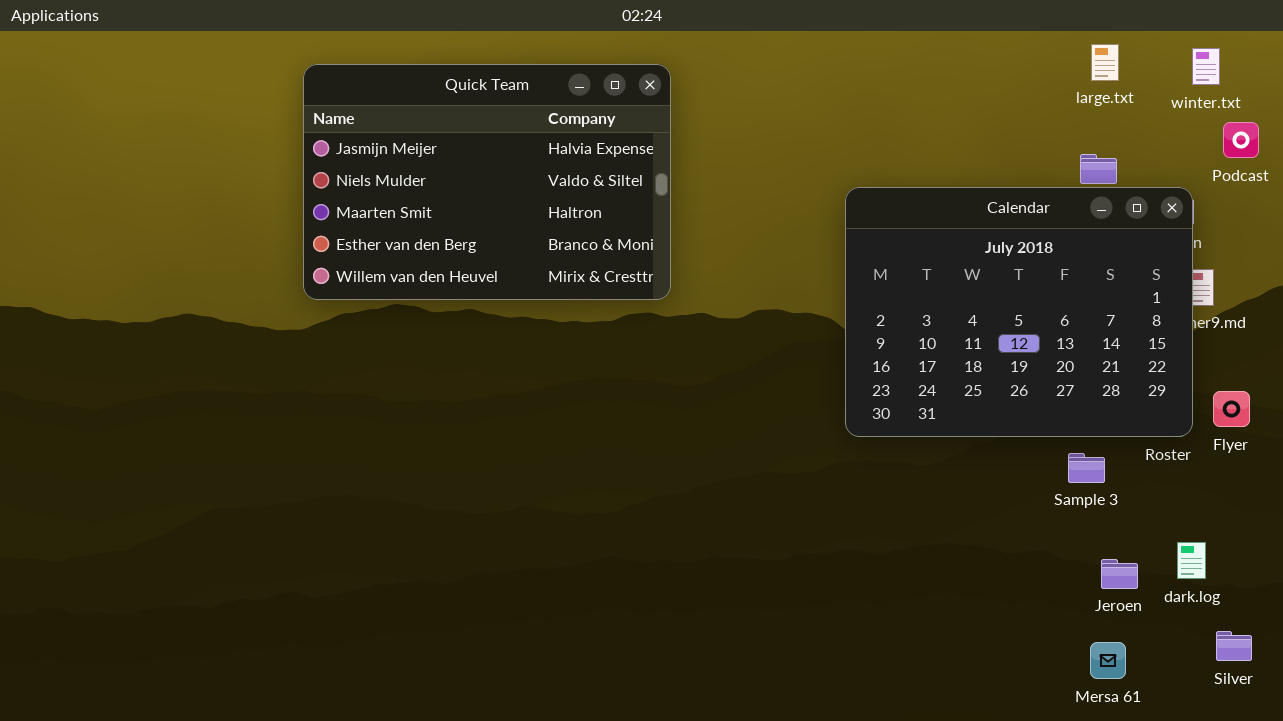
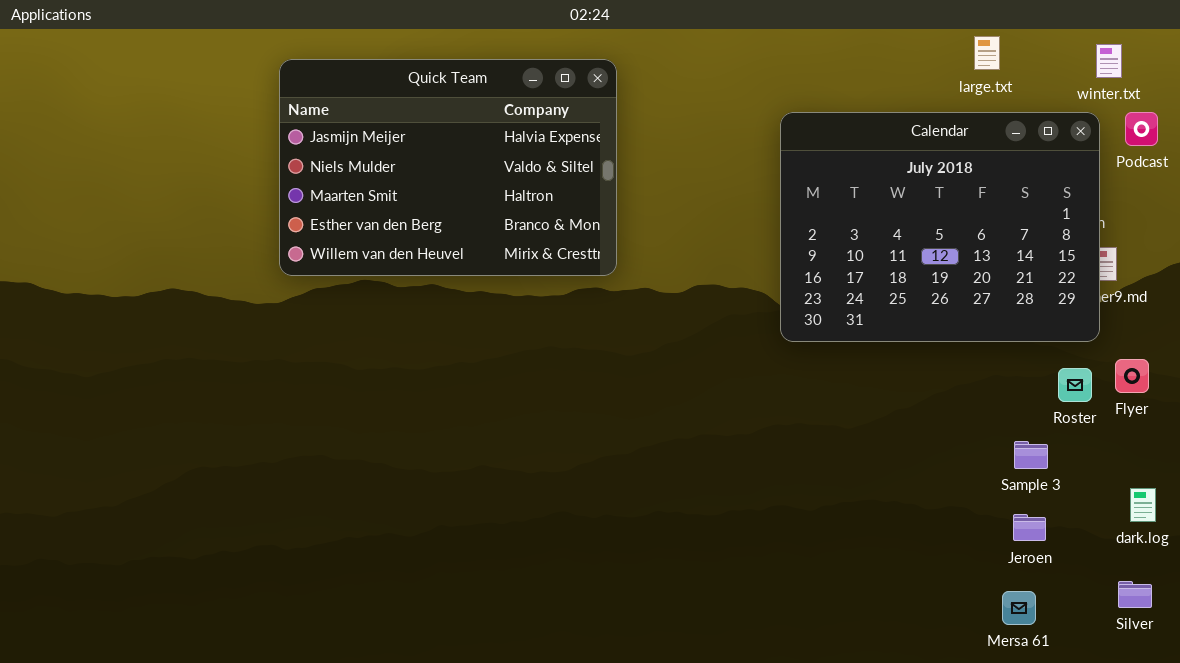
large.txt: [1091,44,1119,81] -> [974,36,1000,70], moved
Calendar: [845,187,1193,437] -> [780,112,1100,342], moved
Sample 3: [1068,453,1105,483] -> [1014,441,1048,469], moved
dark.log: [1177,542,1206,579] -> [1130,488,1156,522], moved

